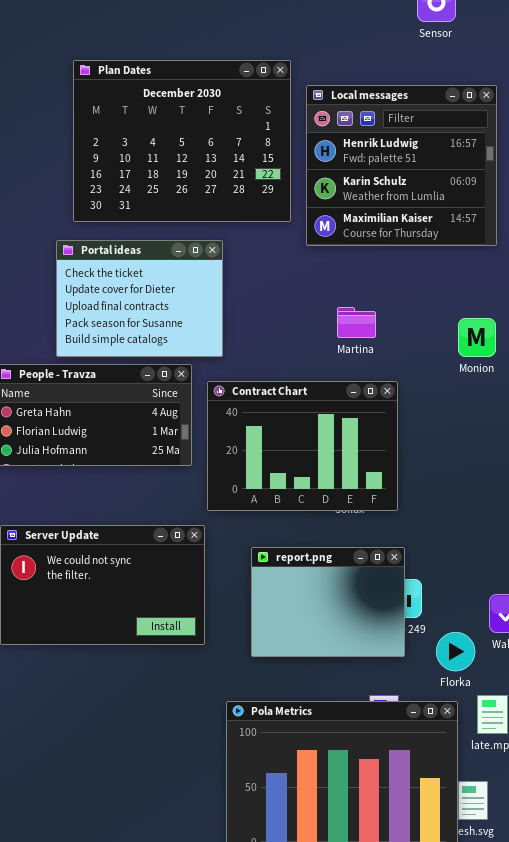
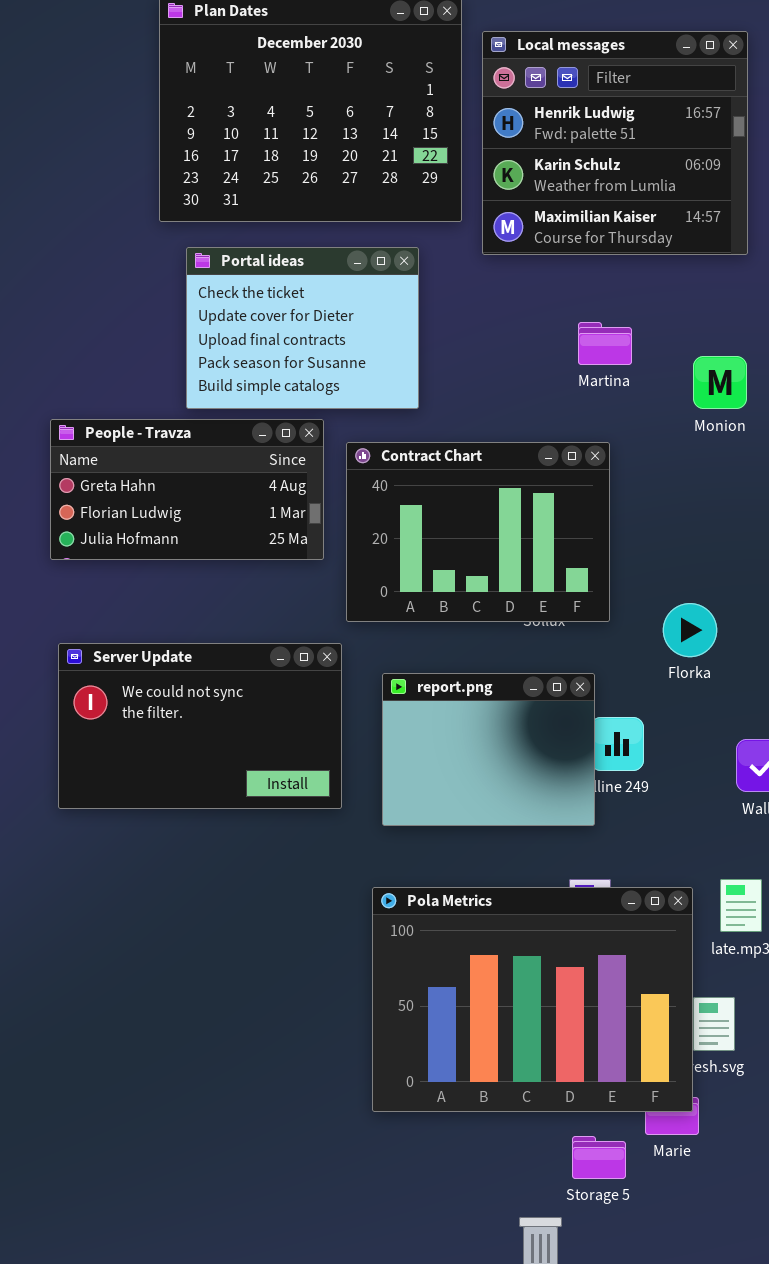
Portal ideas: [56,240,223,357] -> [186,247,419,409], moved
Martina: [337,307,376,338] -> [578,322,632,365], moved
report.png: [251,547,405,657] -> [382,673,595,826], moved
Florka: [436,632,475,671] -> [663,603,717,657], moved

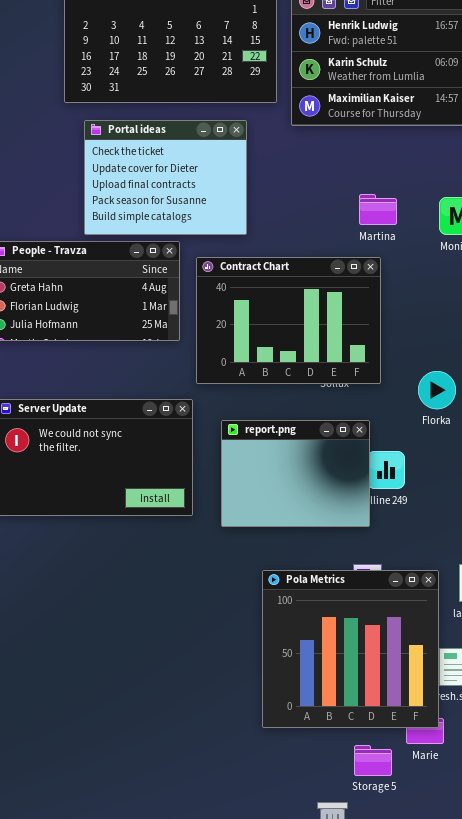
Martina: [578,322,632,365] -> [359,194,397,225], moved
Pola Metrics: [372,887,693,1112] -> [262,570,439,728], resized

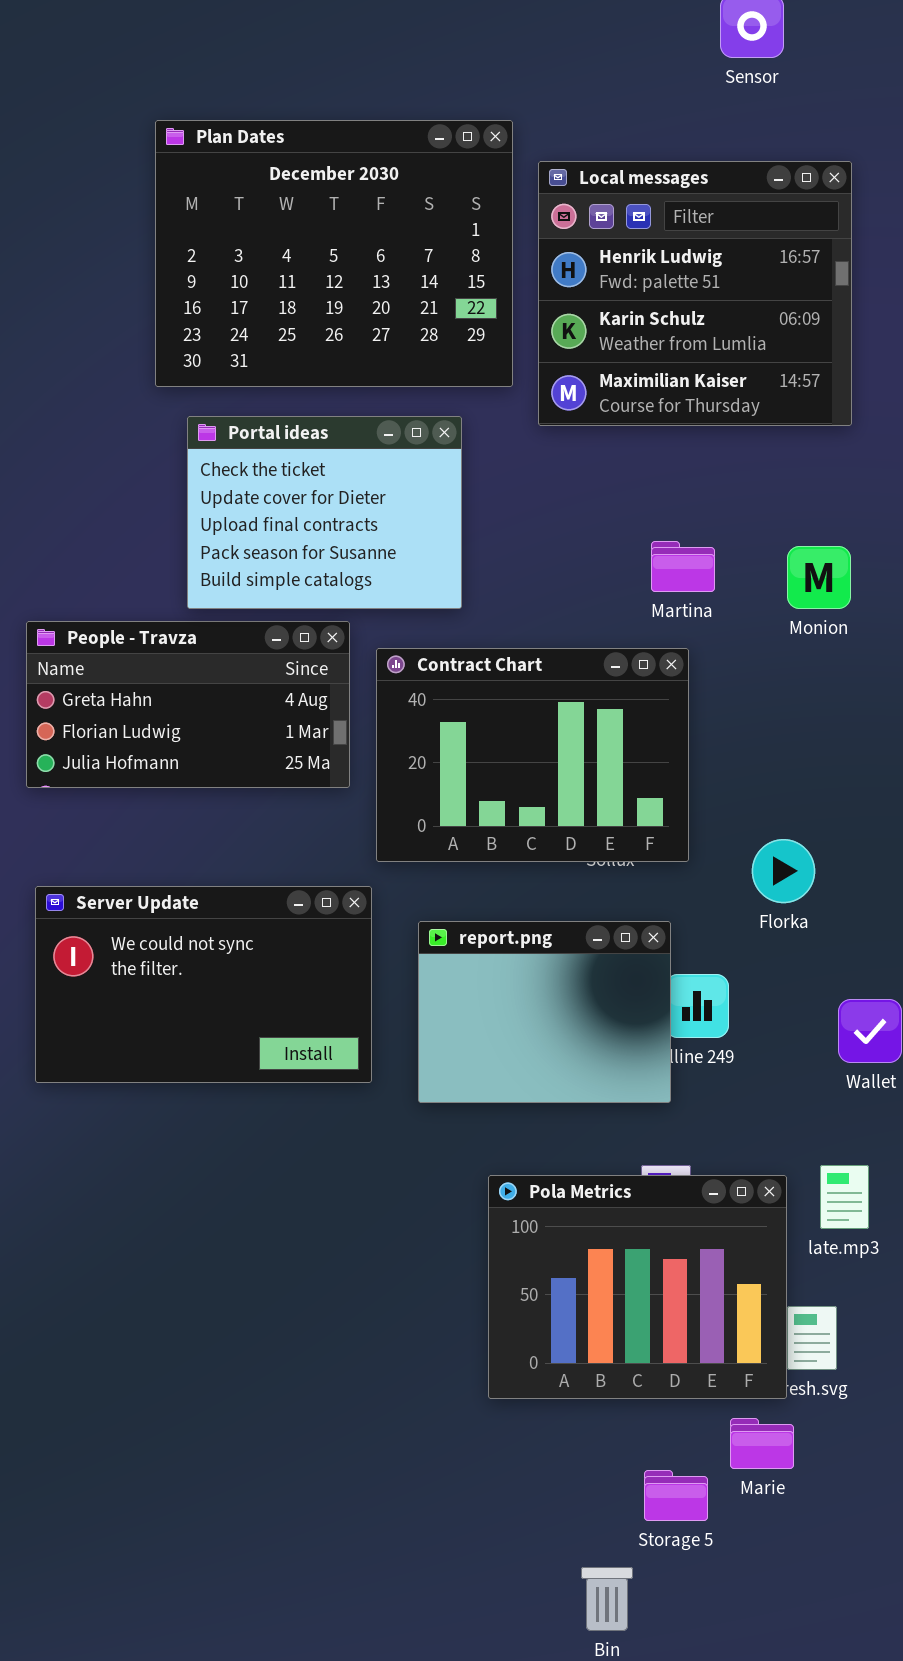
Pola Metrics: [262,570,439,728] -> [488,1175,787,1399], resized

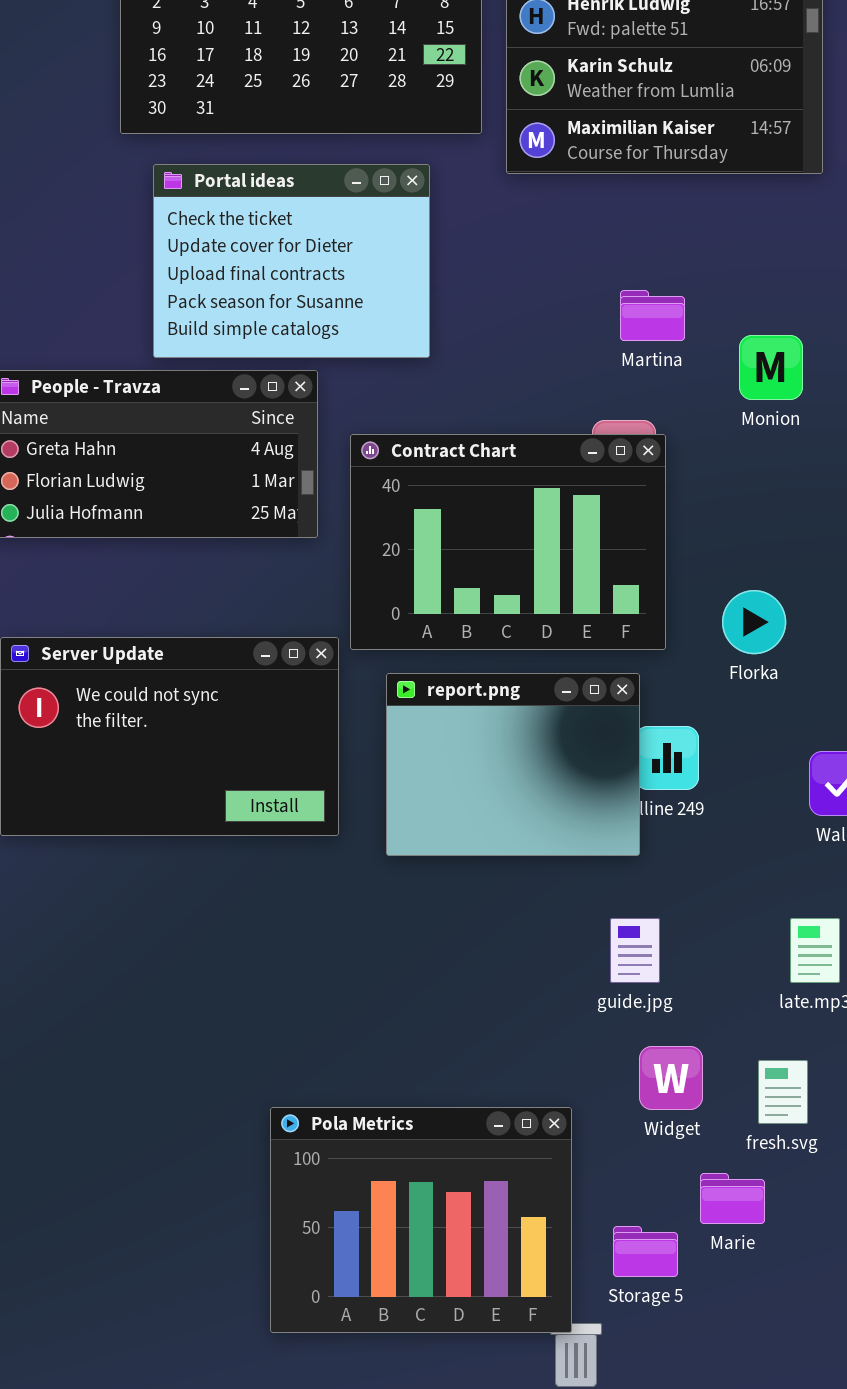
Monion: [787,546,851,609] -> [739,335,803,400], moved
Contract Chart: [376,648,689,862] -> [350,434,666,650], moved
Pola Metrics: [488,1175,787,1399] -> [270,1107,572,1333], moved

